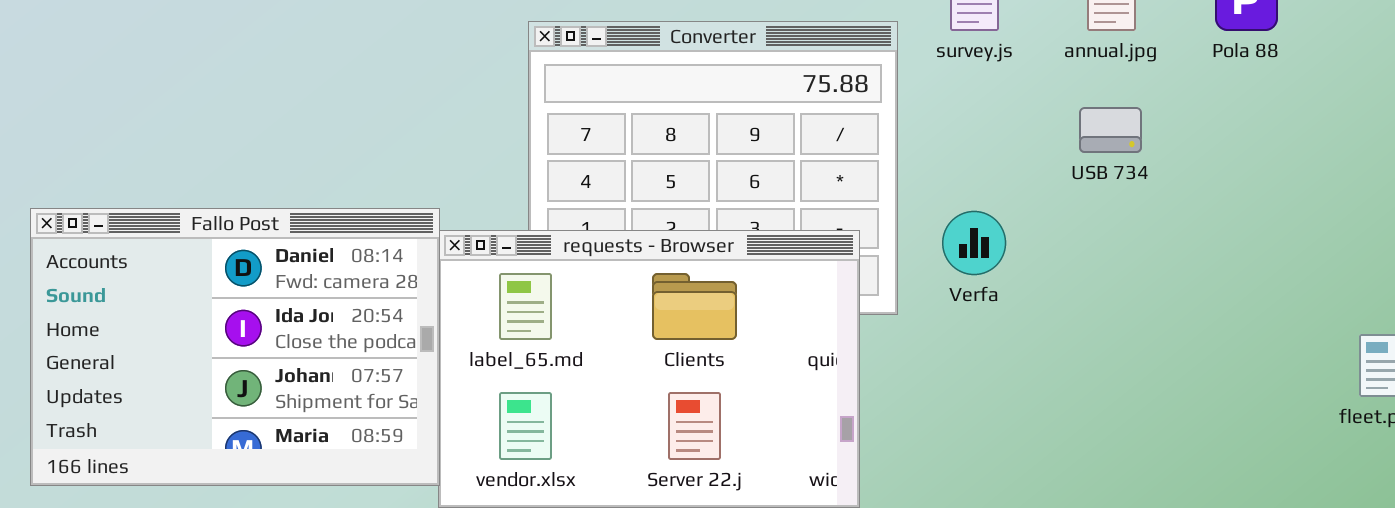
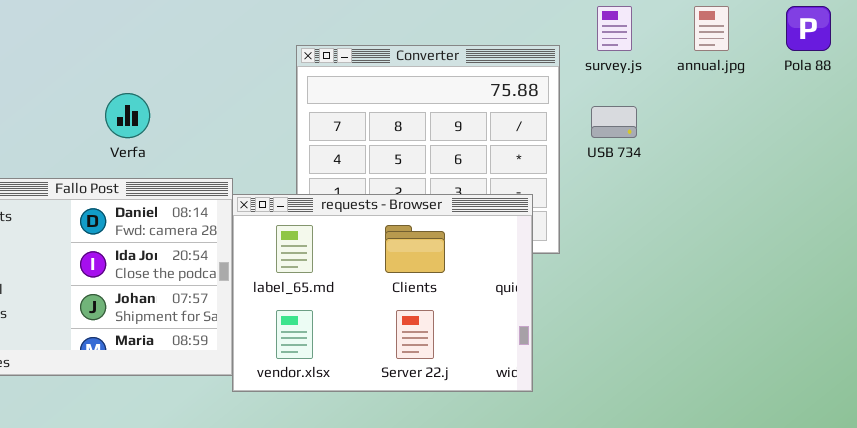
USB 734: [1079,107,1142,153] -> [591,106,637,138], moved
Verfa: [942,211,1006,275] -> [105,93,150,138], moved

